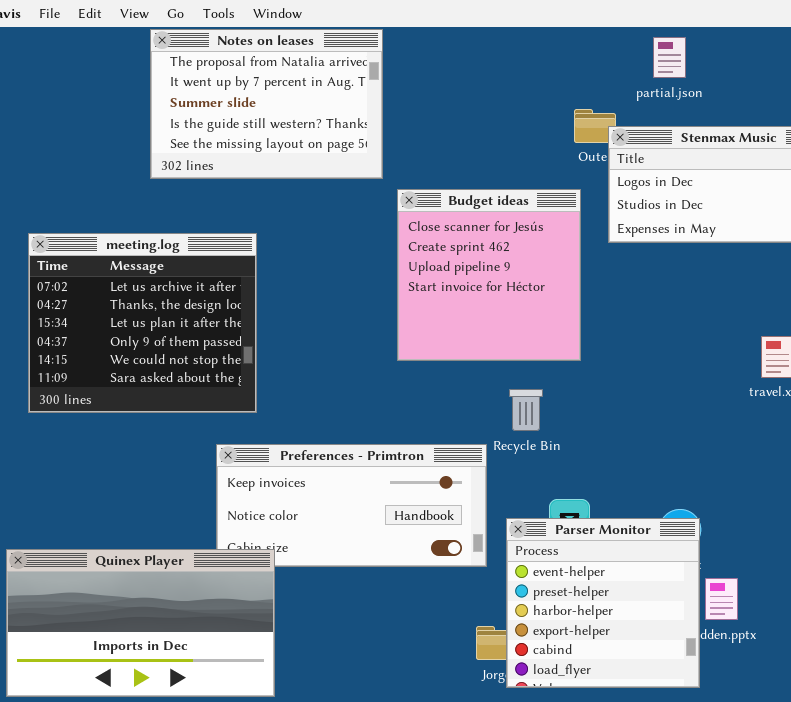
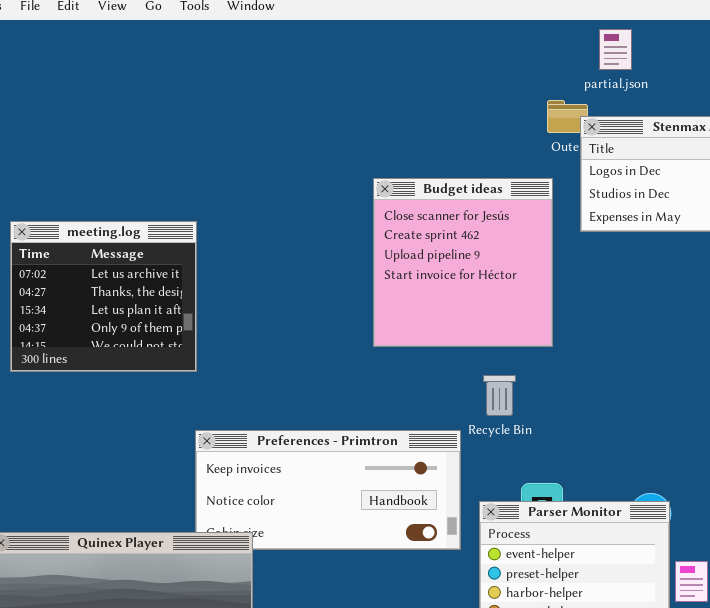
Notes on leases: [150,29,383,179] -> none, closed
partial.json: [653,37,686,78] -> [599,29,632,70], moved
meeting.log: [28,233,257,413] -> [10,221,197,372], resized

